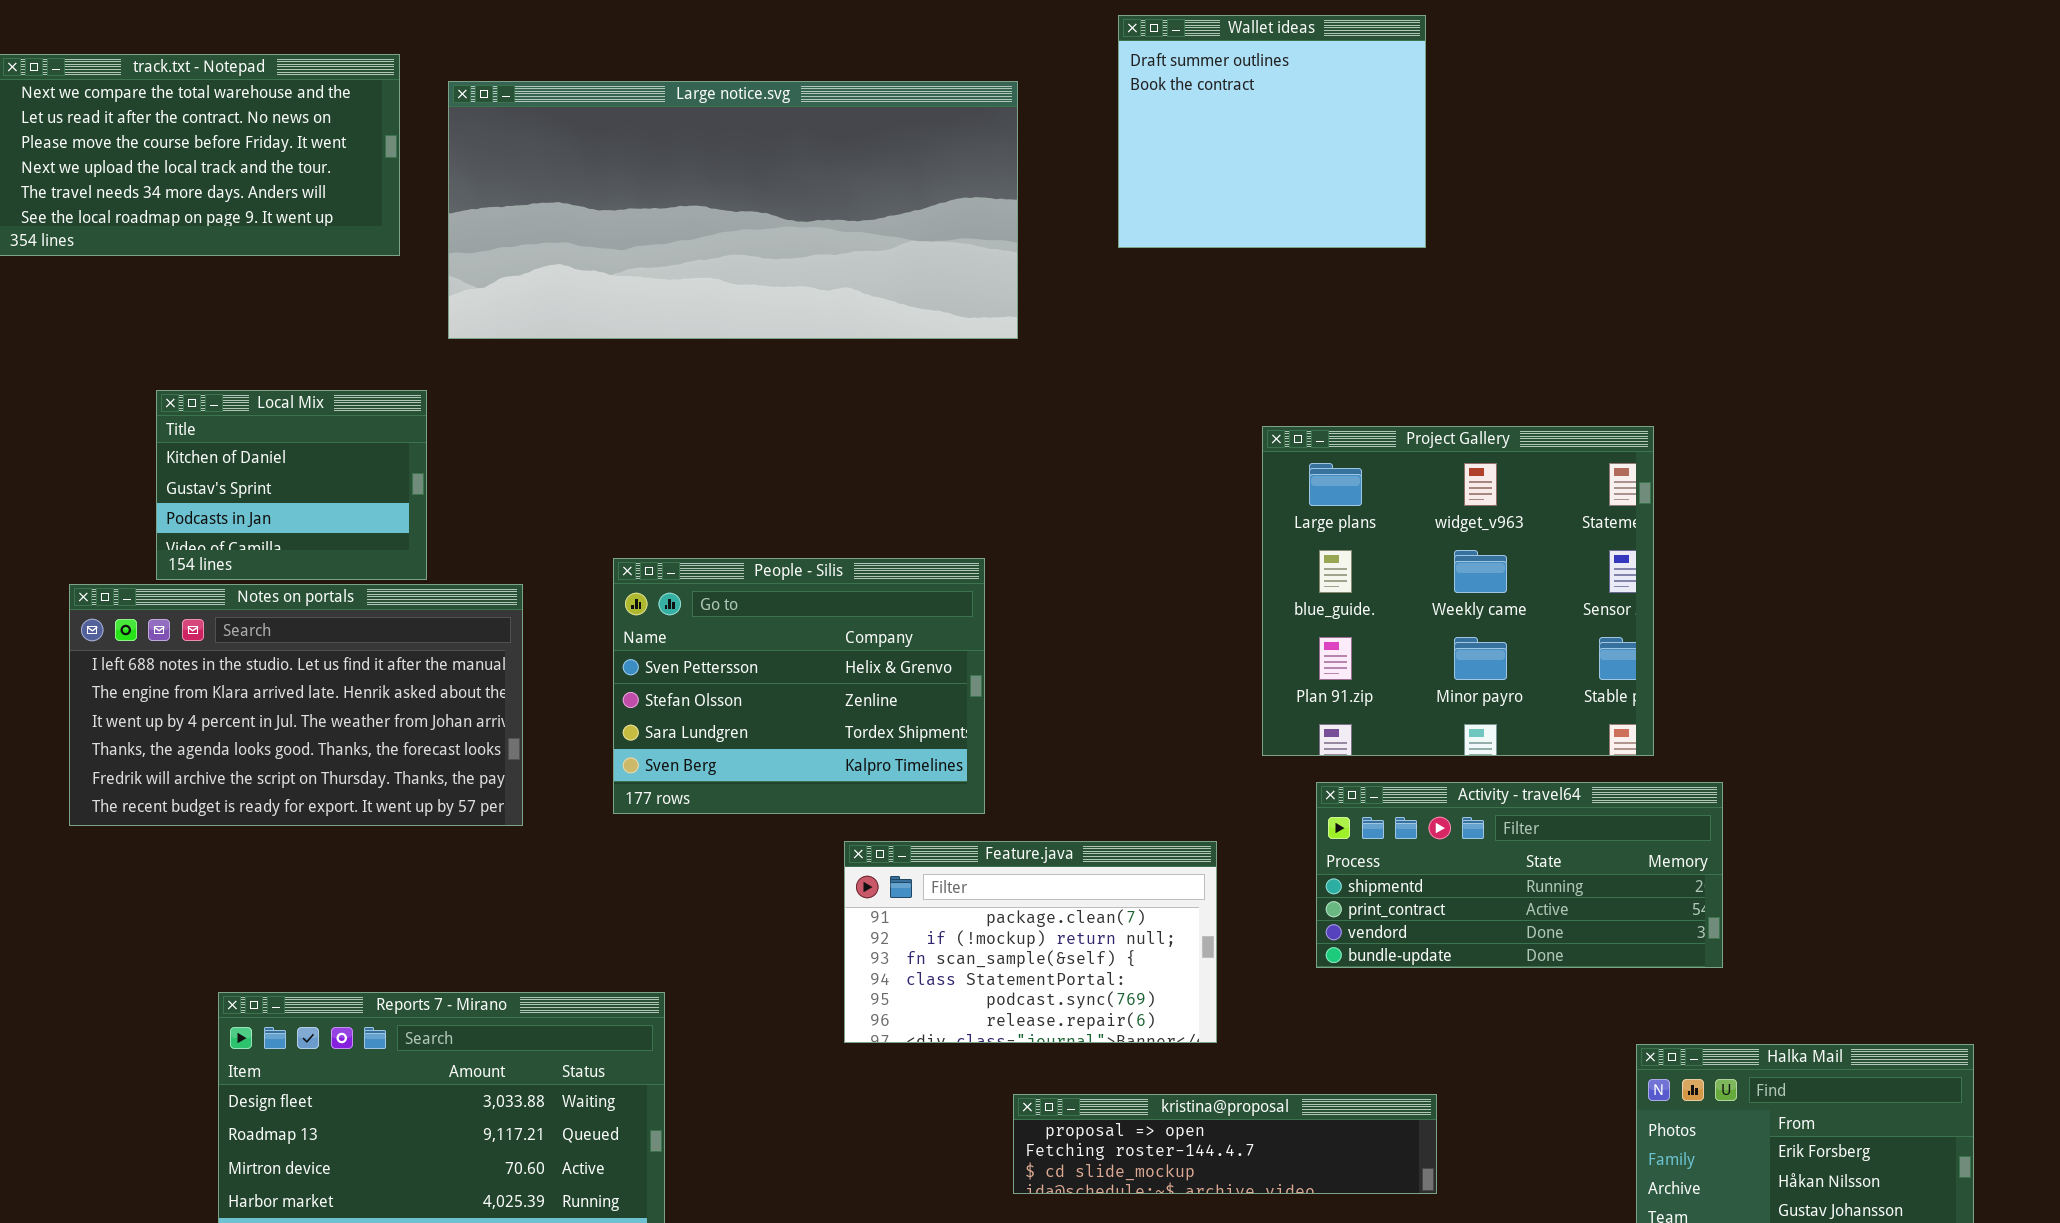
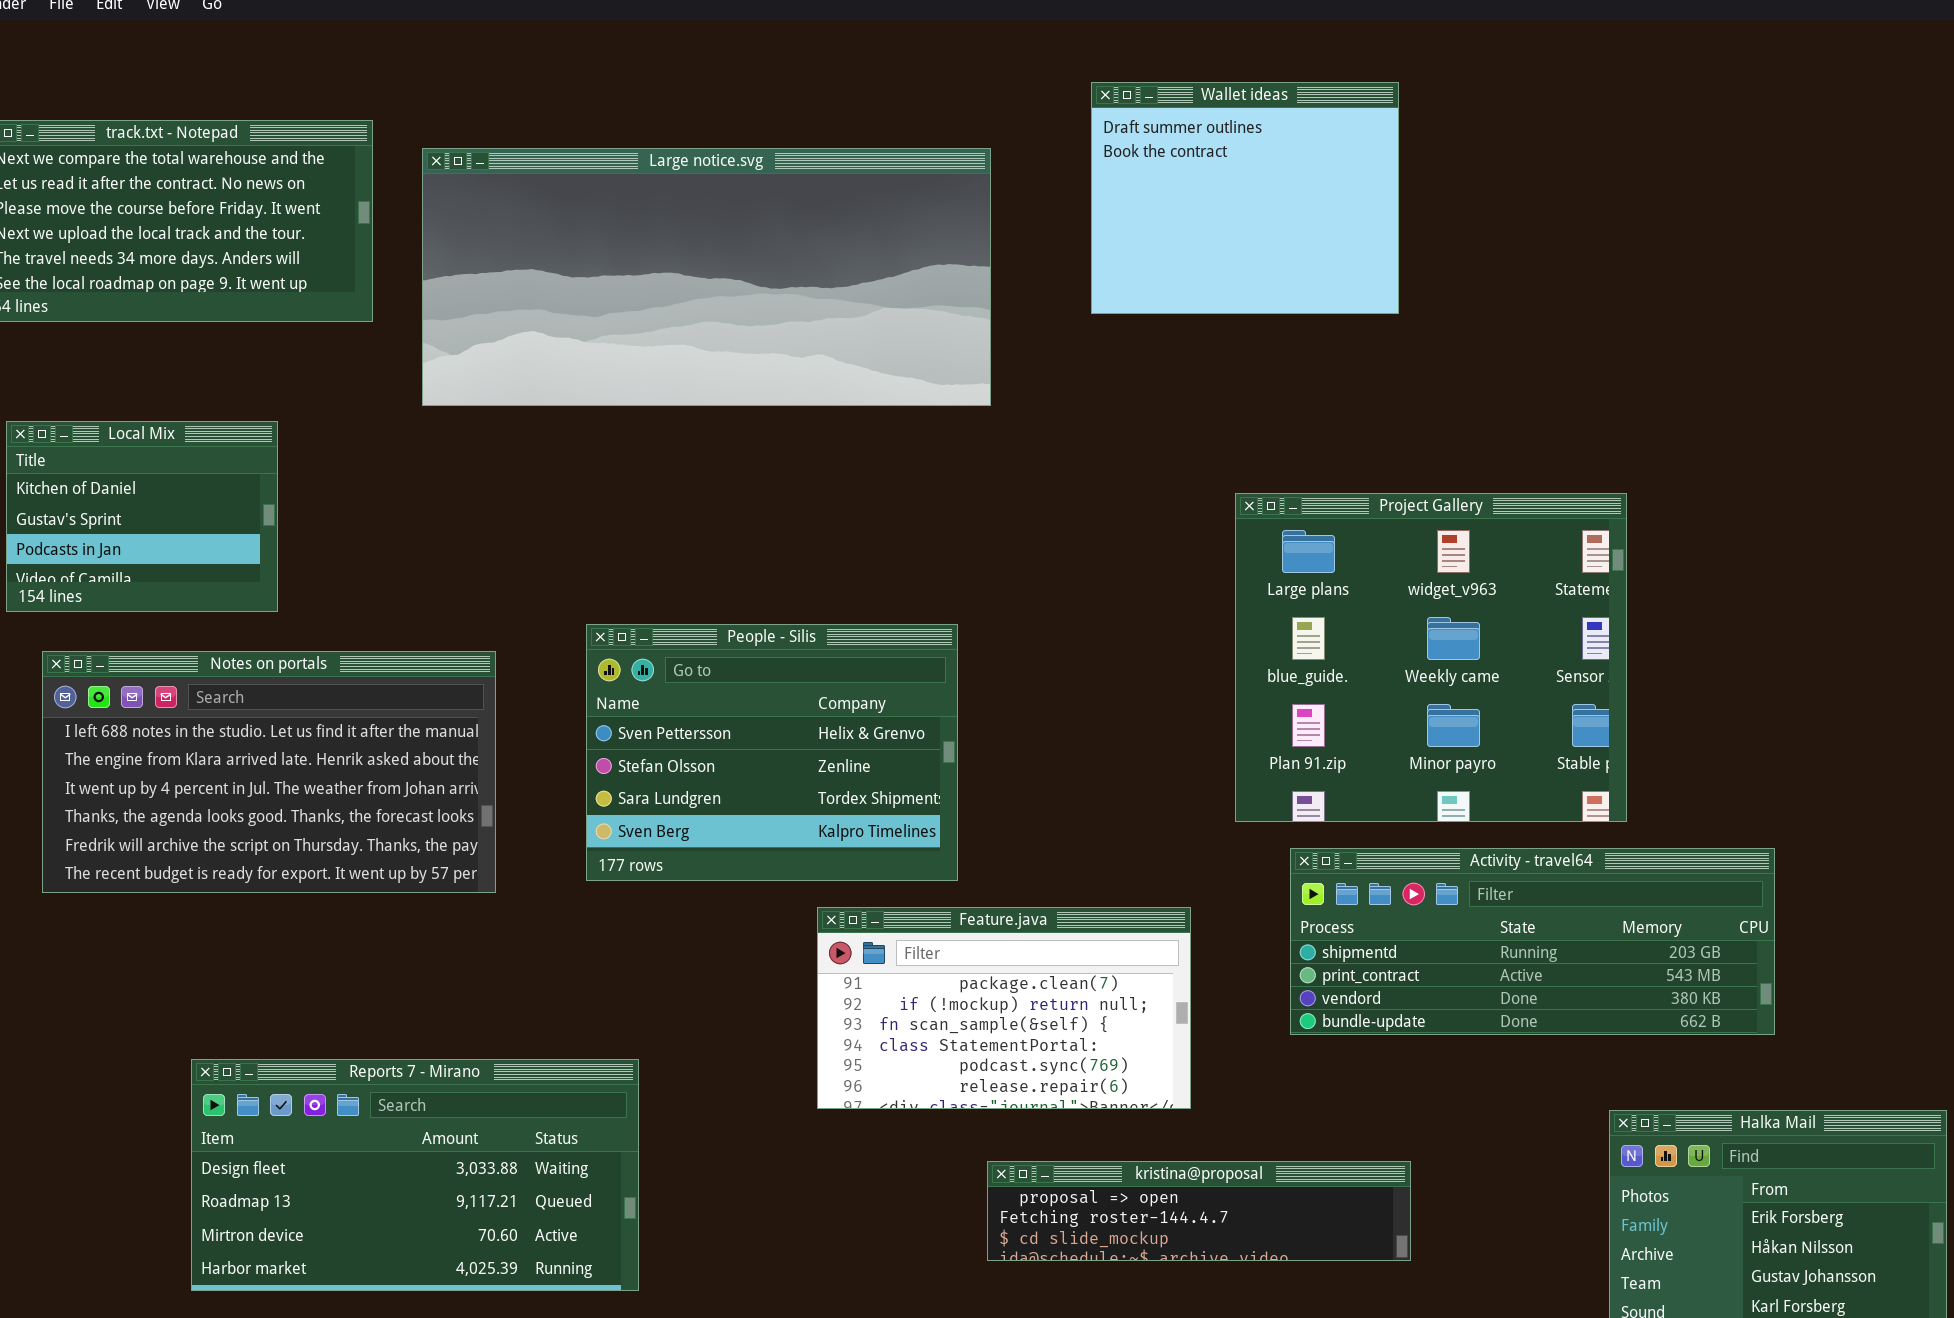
Local Mix: [156,390,427,580] -> [6,421,278,612], moved
Activity - travel64: [1316,782,1723,968] -> [1290,848,1775,1035], resized

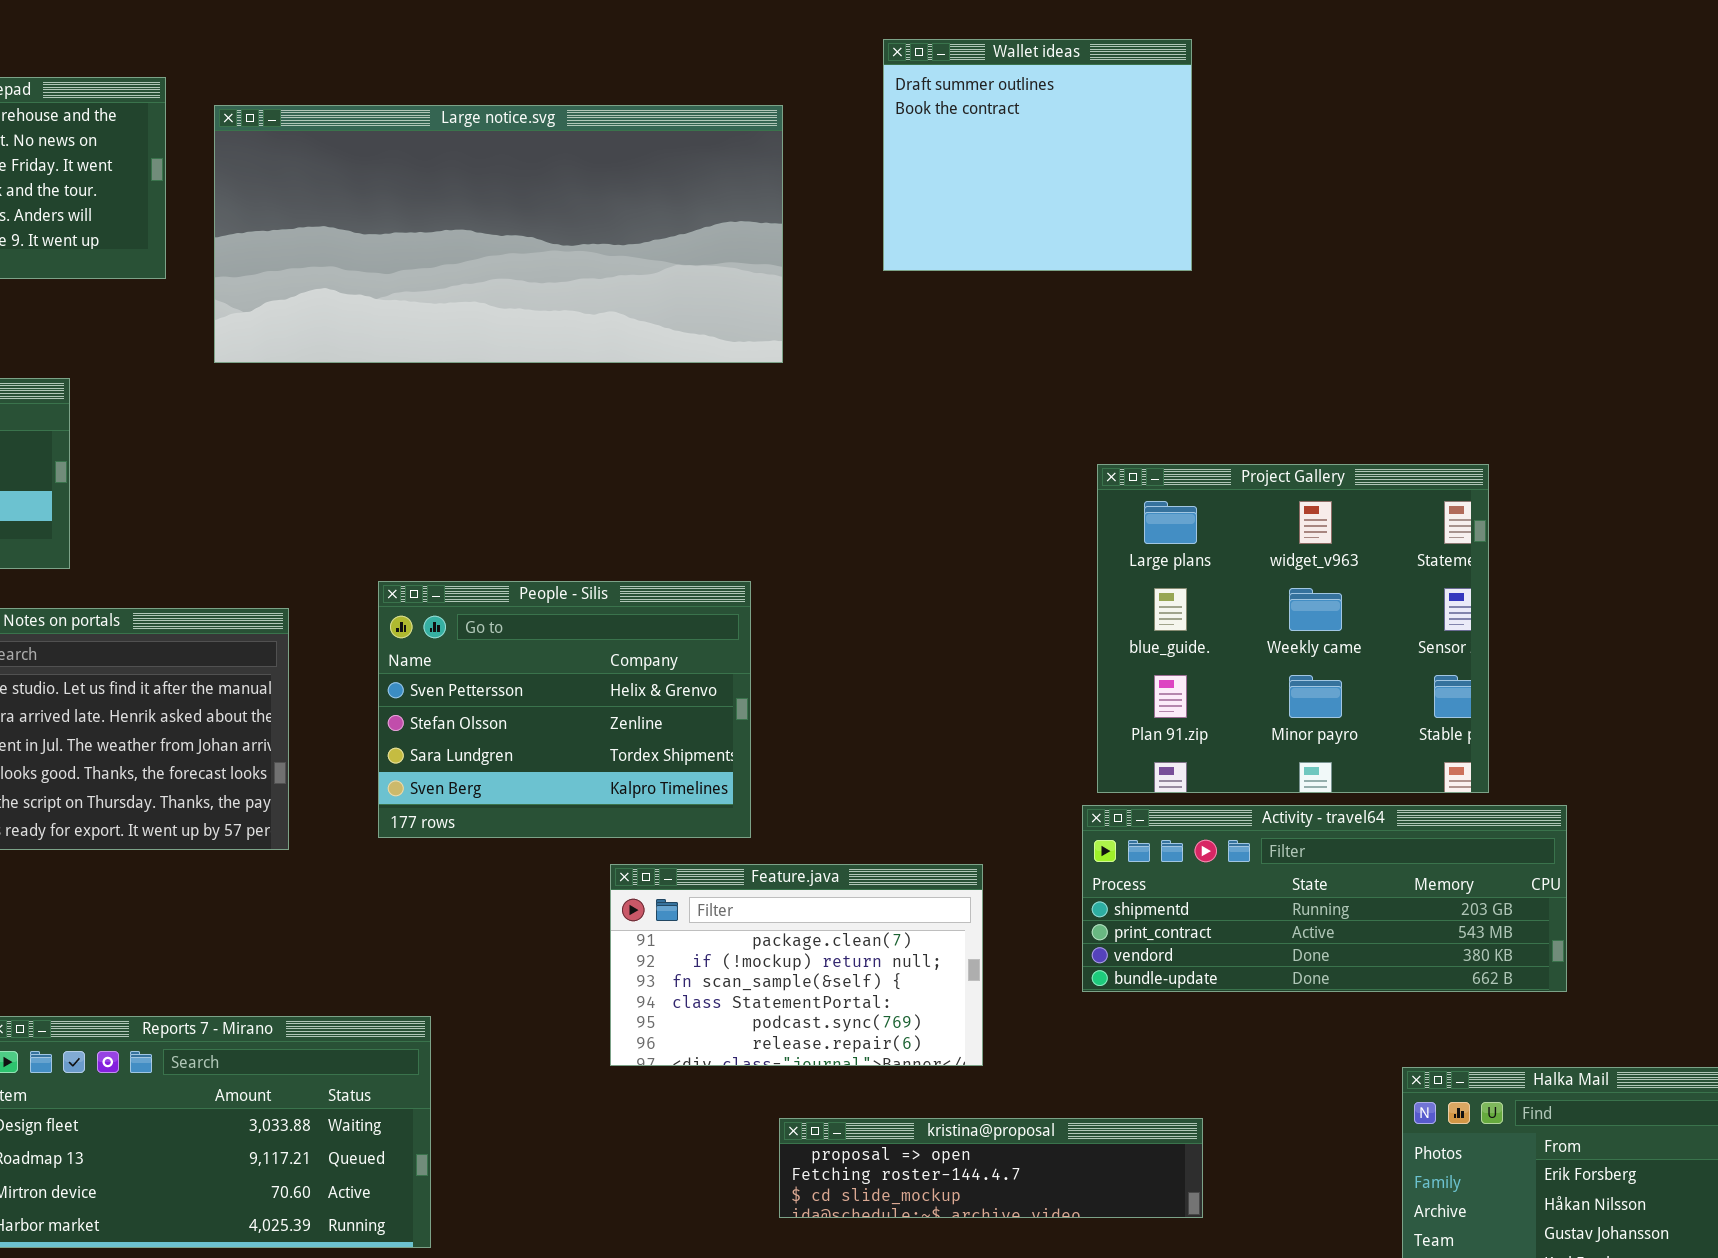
Project Gallery: [1235,493,1627,822] -> [1097,464,1489,793], moved

